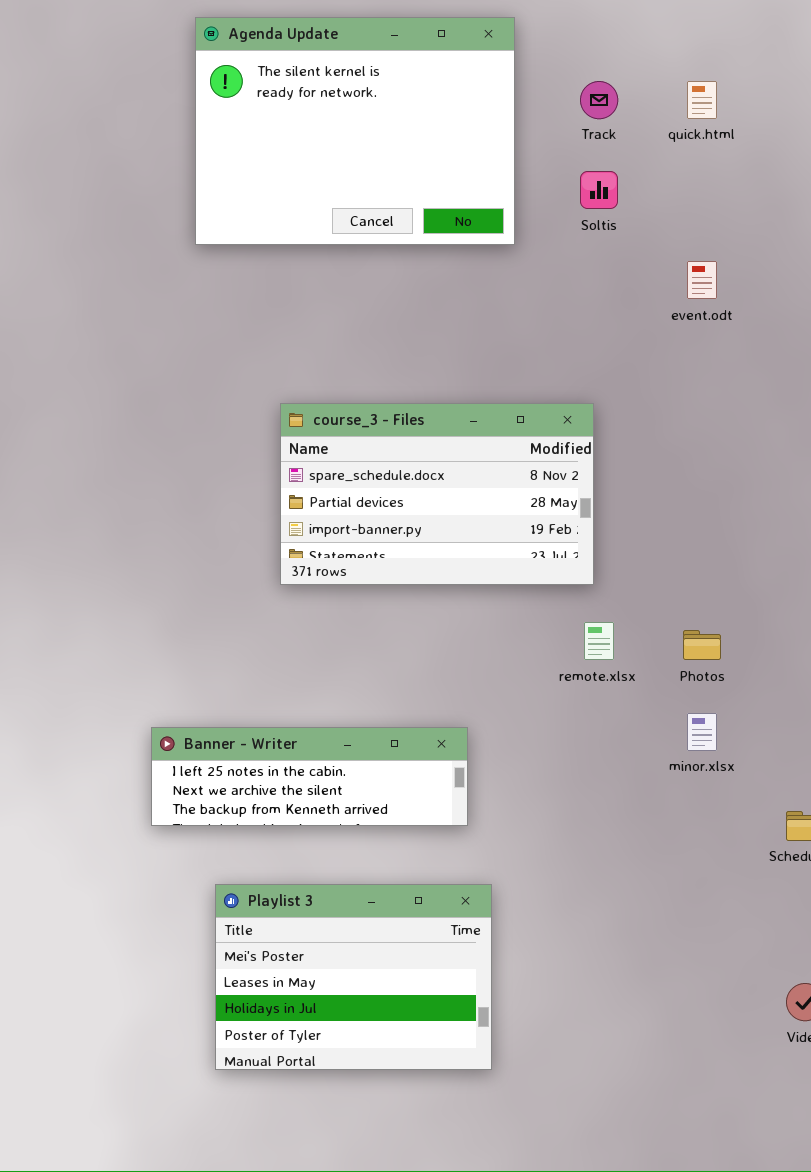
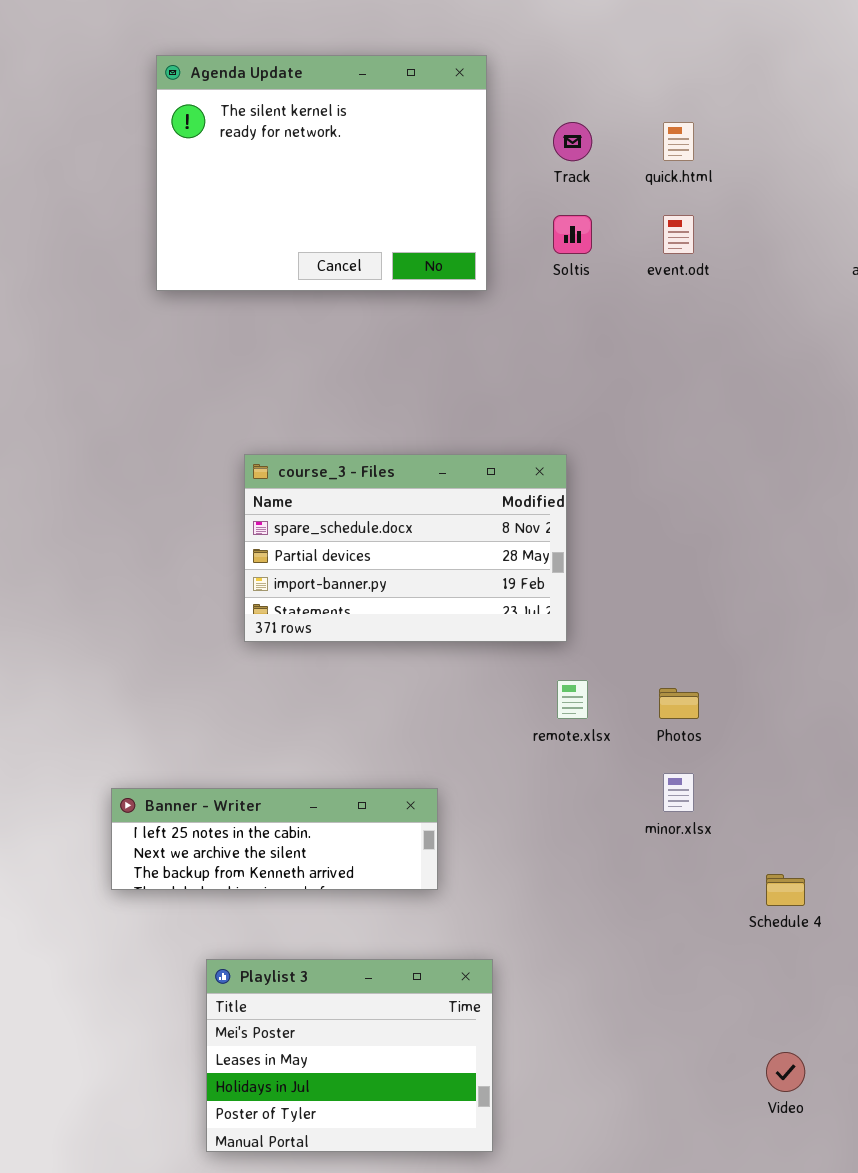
event.odt: [687,261,717,299] -> [663,215,694,254], moved
Playlist 3: [215,884,492,1070] -> [206,959,493,1152], moved

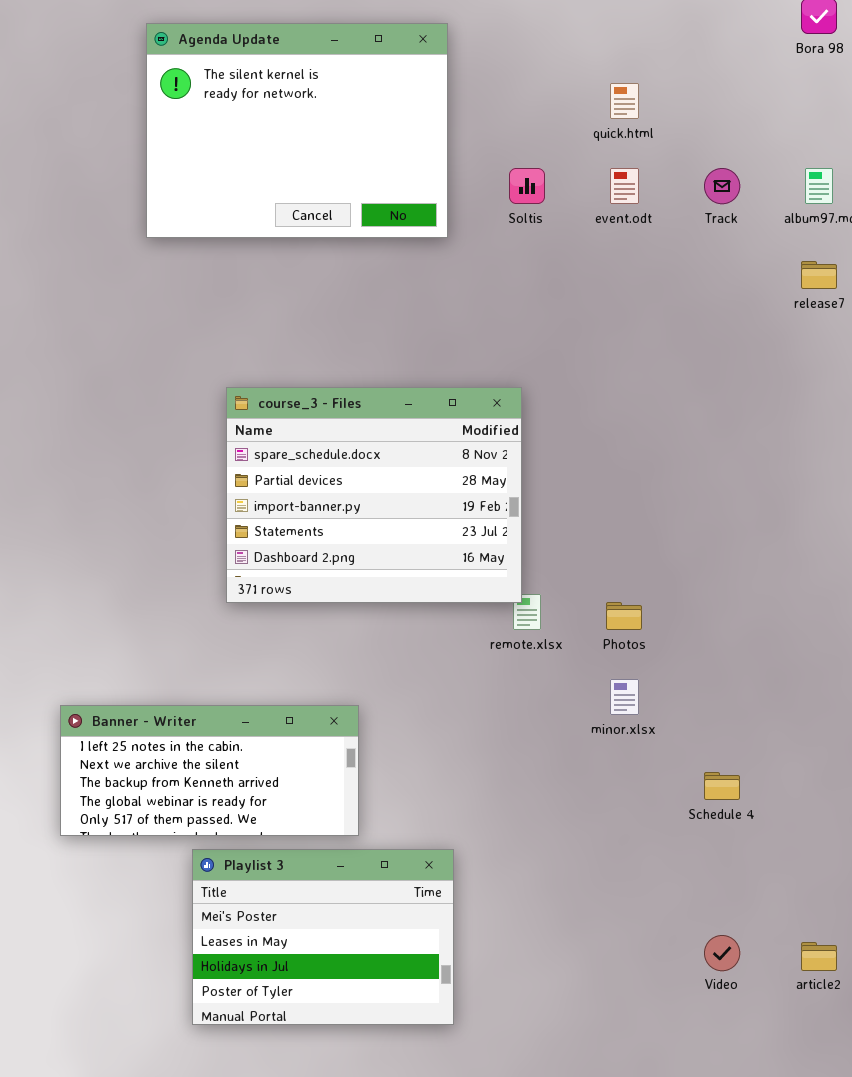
Track: [553,122,592,161] -> [704,168,740,204], moved
course_3 - Files: [244,454,567,642] -> [226,387,522,603], resized
Banner - Writer: [111,788,438,890] -> [60,705,359,836], moved, resized

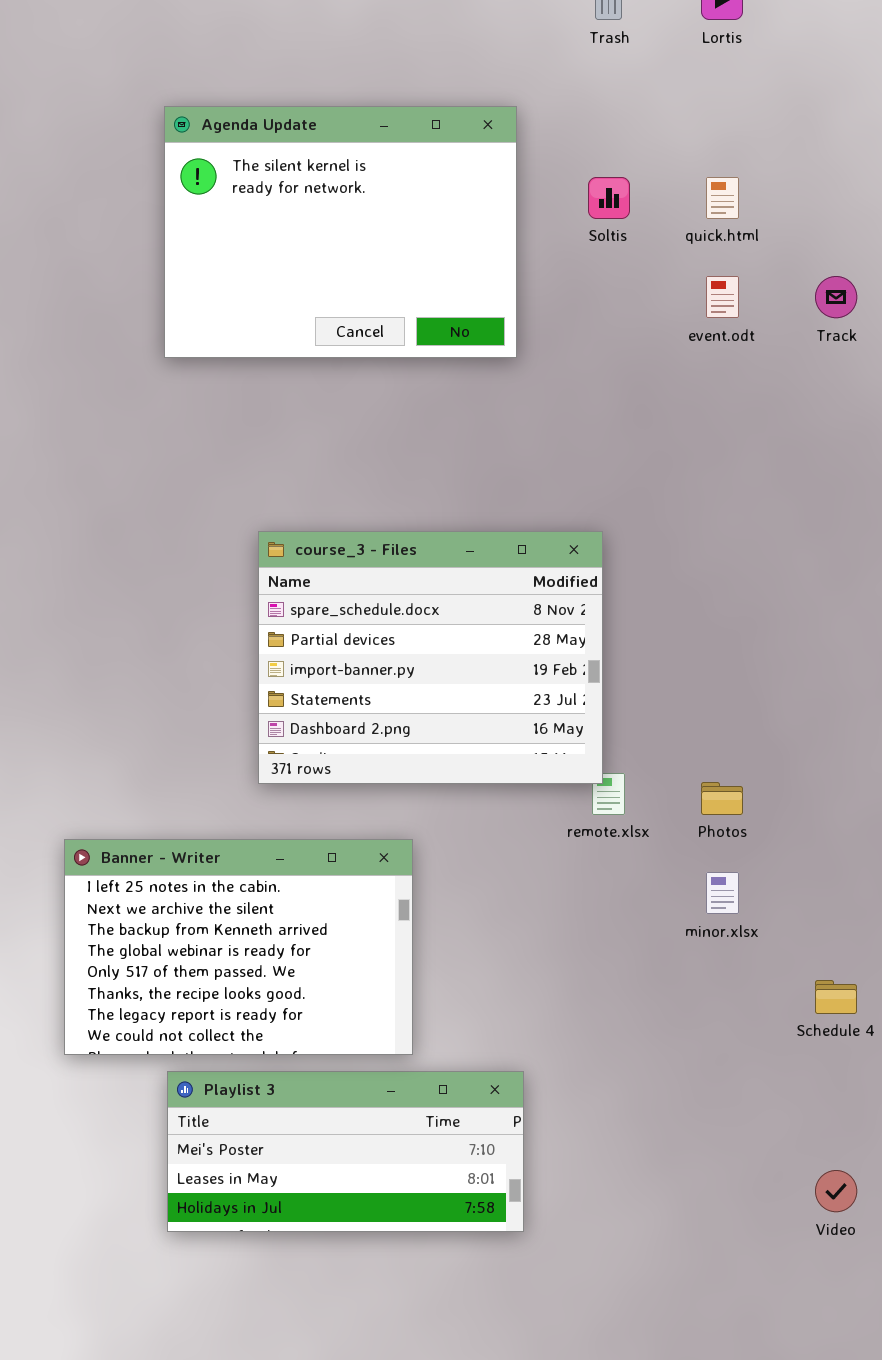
Soltis: [509,168,545,204] -> [588,177,630,219], moved
Banner - Writer: [60,705,359,836] -> [64,839,413,1055], resized
Playlist 3: [192,849,454,1025] -> [167,1071,524,1232], resized

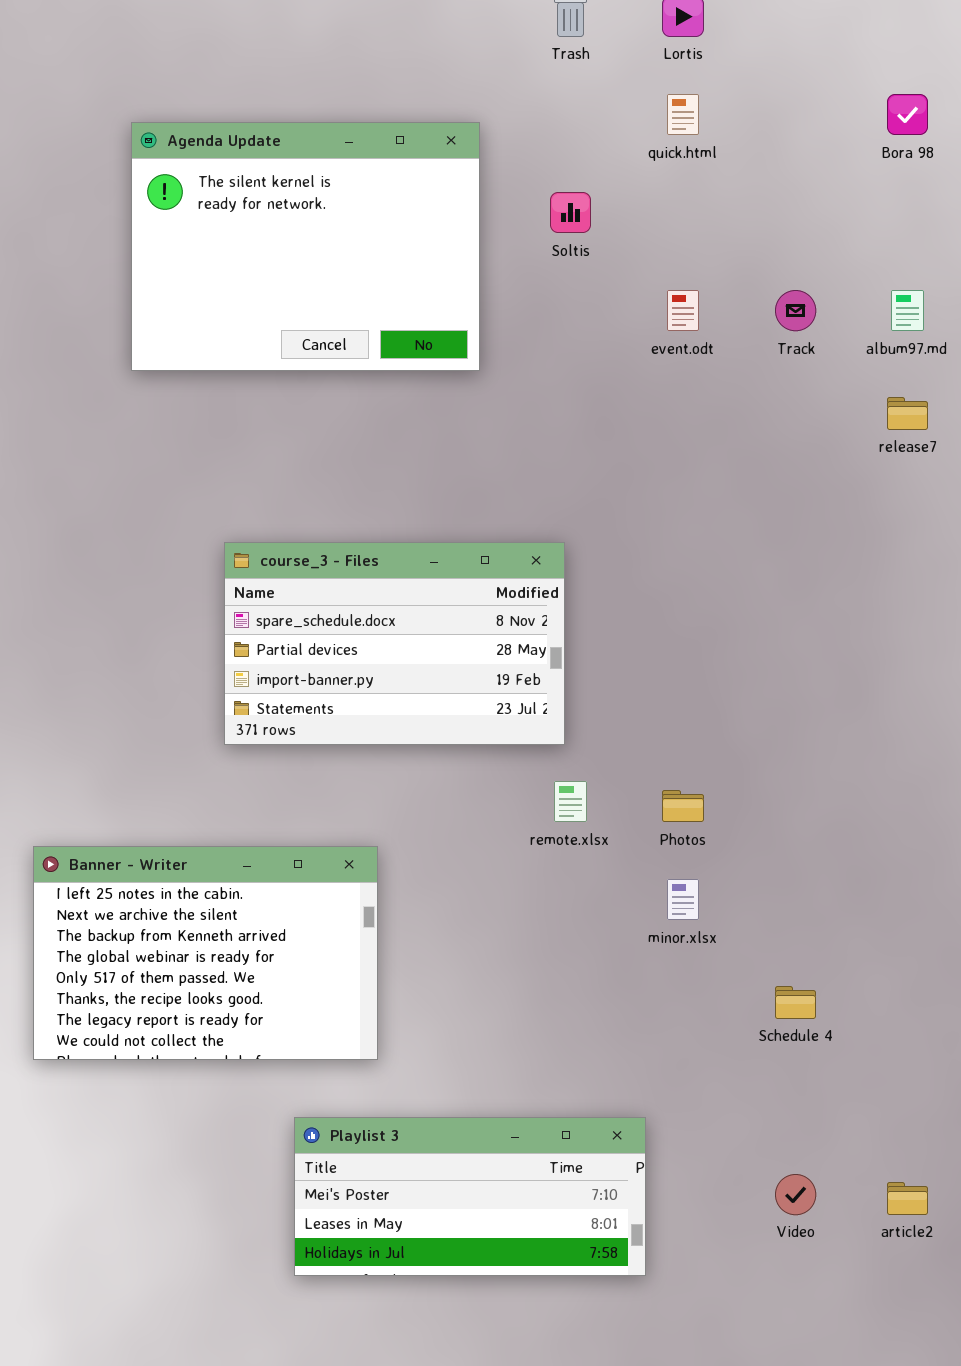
quick.html: [706,177,739,219] -> [667,94,699,135], moved
course_3 - Files: [258,531,603,784] -> [224,542,565,745], resized
Playlist 3: [167,1071,524,1232] -> [294,1117,646,1276], moved

